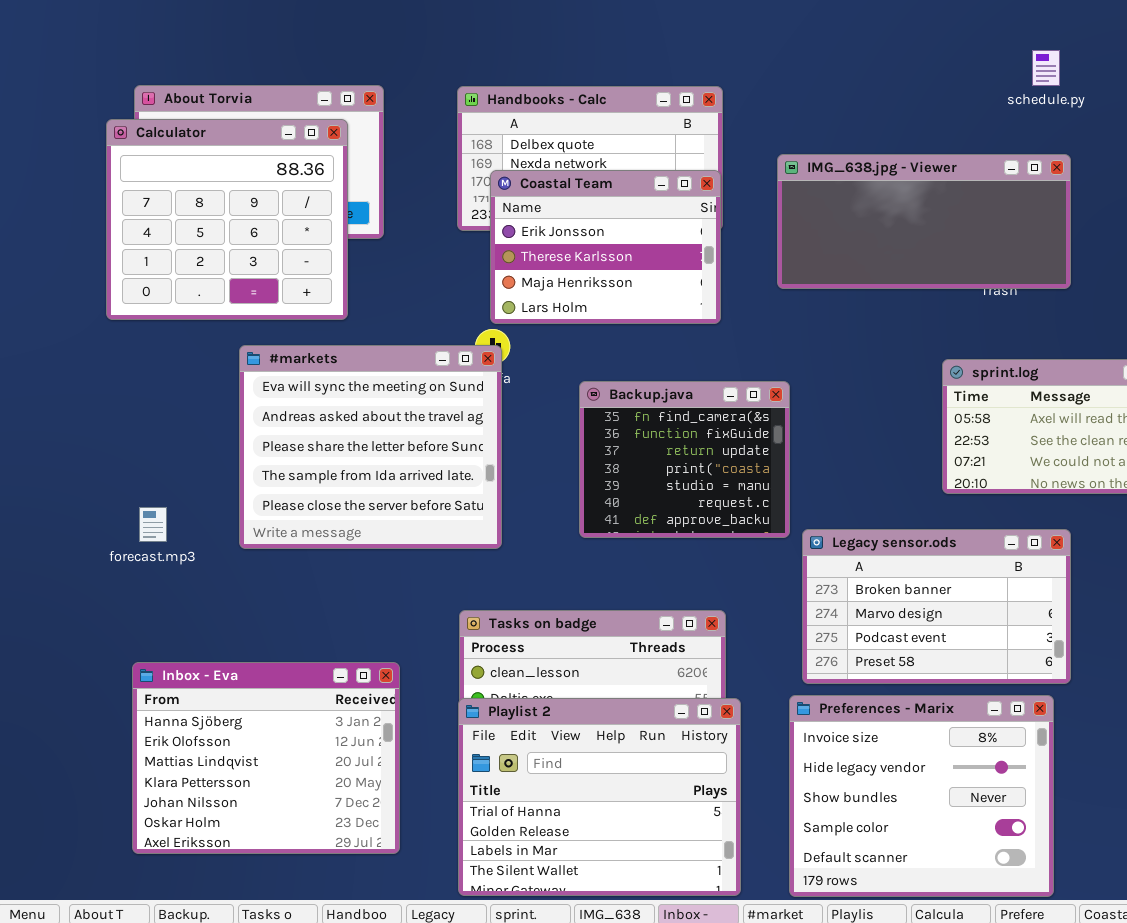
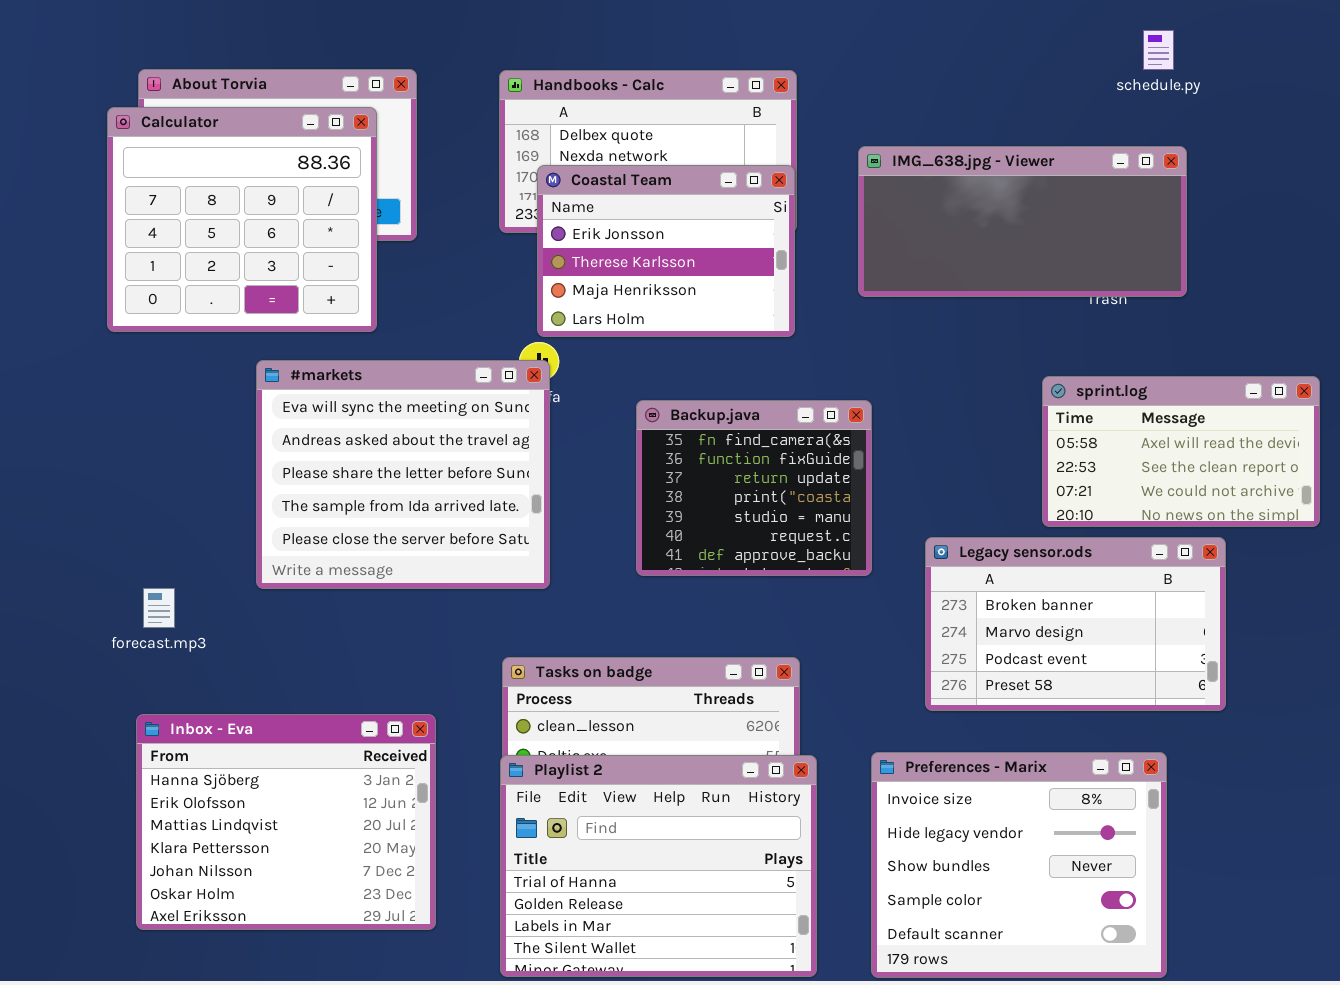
forecast.mp3: [139,507,167,542] -> [143,588,175,628], moved
Legacy sensor.ods: [802,529,1071,684] -> [925,537,1226,711], moved

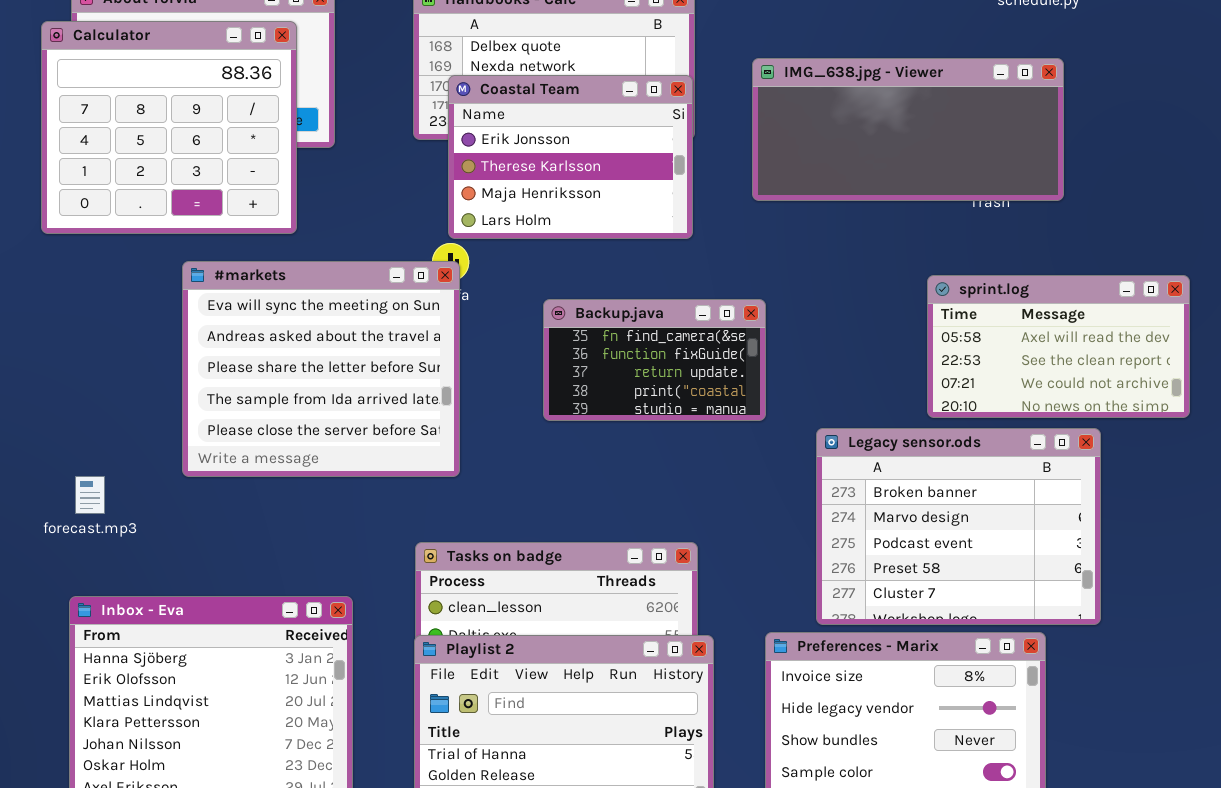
Backup.java: [636,400,872,576] -> [543,299,766,421], resized
Legacy sensor.ods: [925,537,1226,711] -> [816,428,1101,625], resized

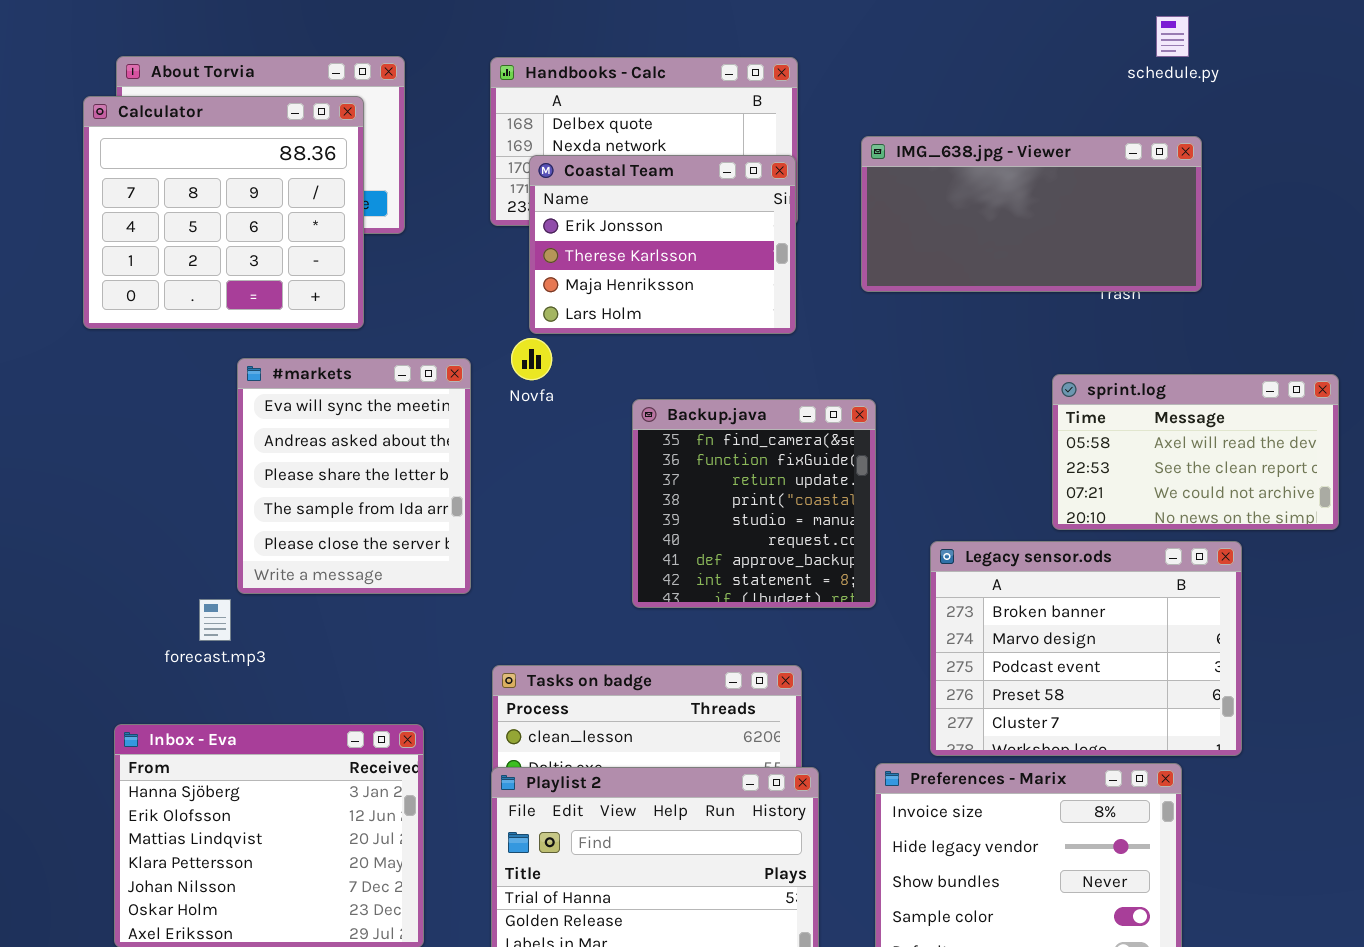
#markets: [182,261,460,477] -> [237,358,471,594], resized
Backup.java: [543,299,766,421] -> [632,399,876,608], resized
forecast.mp3: [75,476,105,514] -> [199,599,231,641], moved

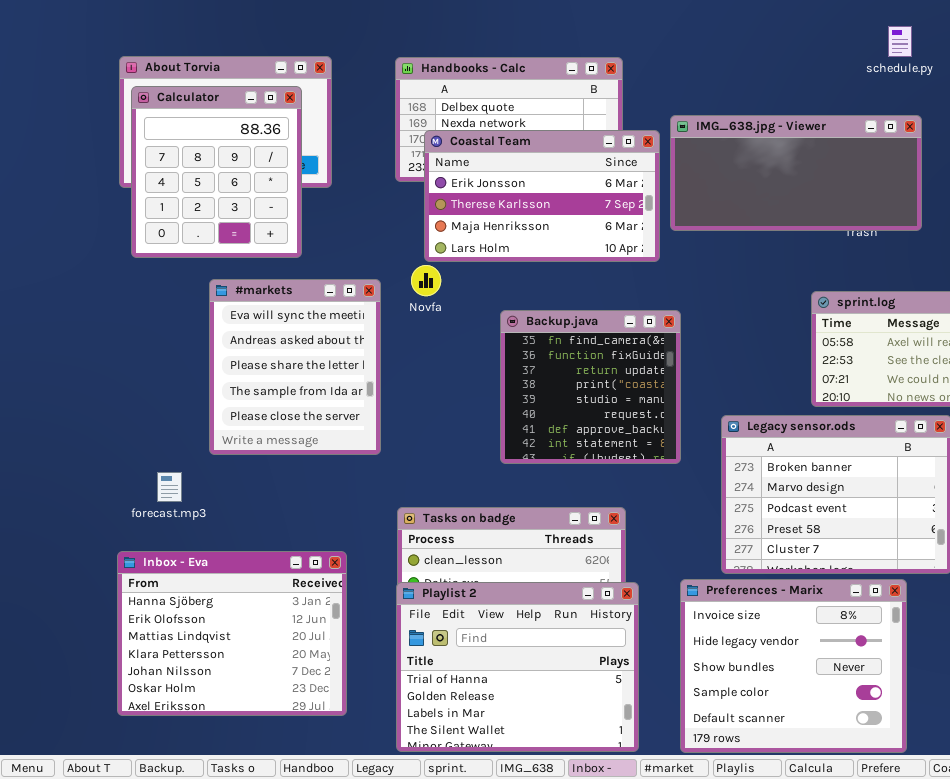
Calculator: [83,96,364,329] -> [131,86,302,258], resized
Coastal Team: [529,155,796,334] -> [424,130,660,262], resized
forecast.mp3: [199,599,231,641] -> [157,472,182,502], moved

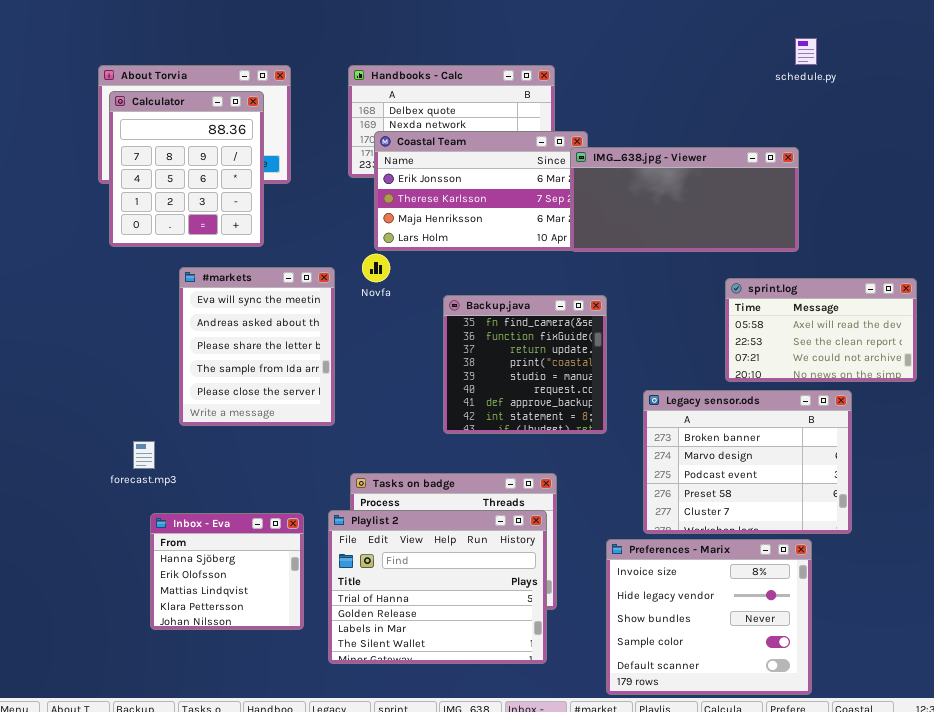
IMG_638.jpg - Viewer: [670,115,922,231] -> [570,147,799,252], moved
Inbox - Eva: [117,551,347,716] -> [150,513,304,630], resized
Playlist 2: [396,582,639,752] -> [328,510,547,664], moved

